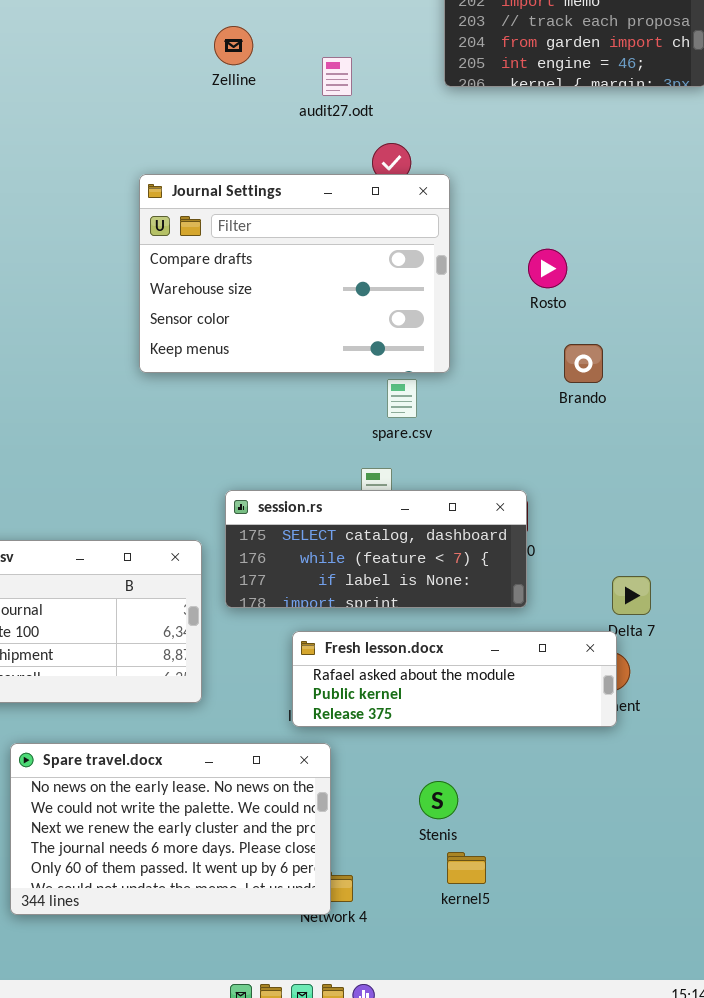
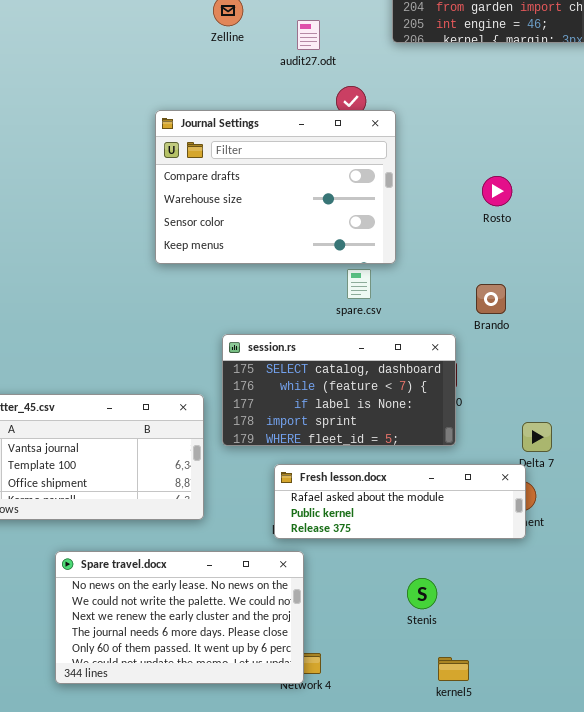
Rosto: [528,249,567,288] -> [482,176,512,206], moved
Brando: [564,344,603,383] -> [476,284,506,314], moved
session.rs: [225,490,527,608] -> [222,334,456,446], resized
Stenis: [419,781,458,819] -> [407,578,437,609], moved
kernel5: [447,852,486,884] -> [438,657,469,681], moved

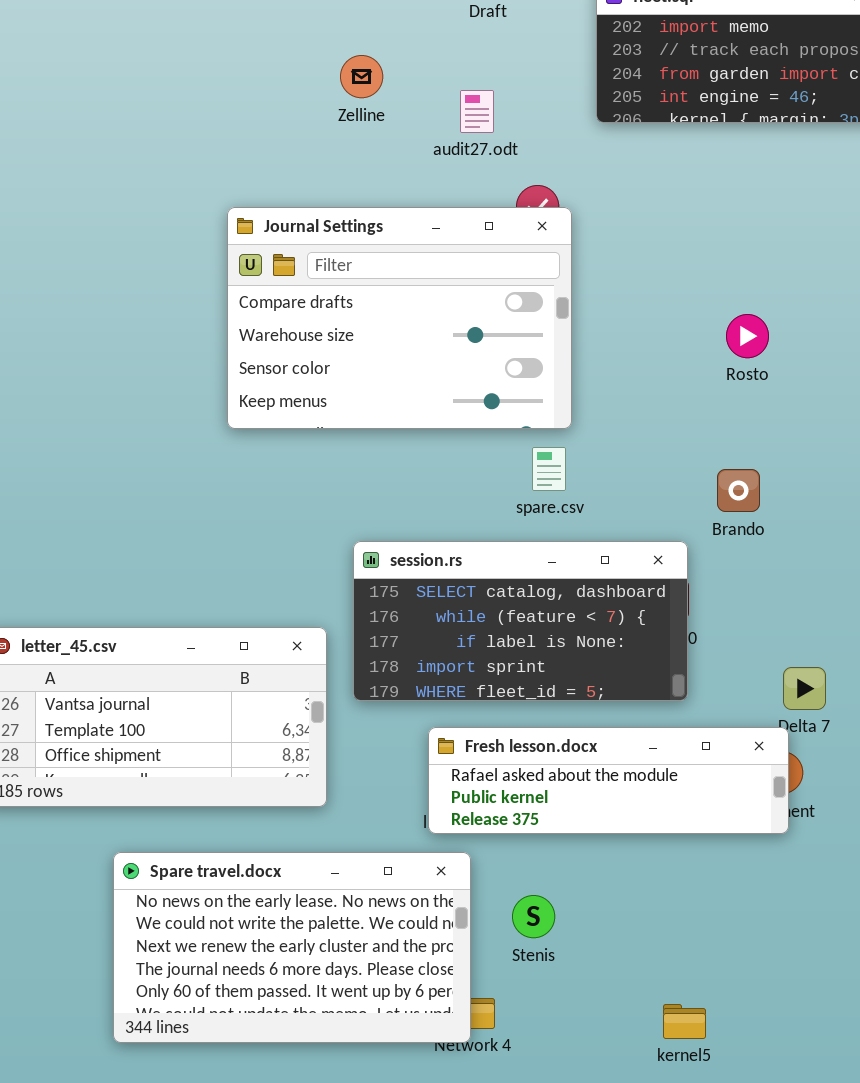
Journal Settings: [155,110,396,264] -> [227,207,572,429], moved
Stenis: [407,578,437,609] -> [512,895,555,938], moved

